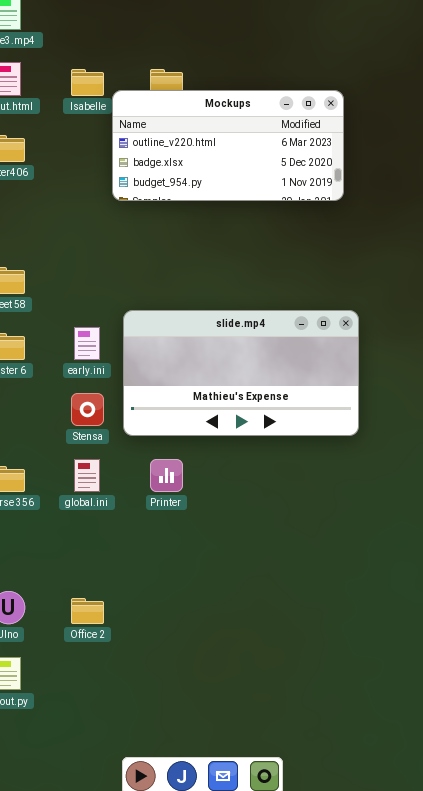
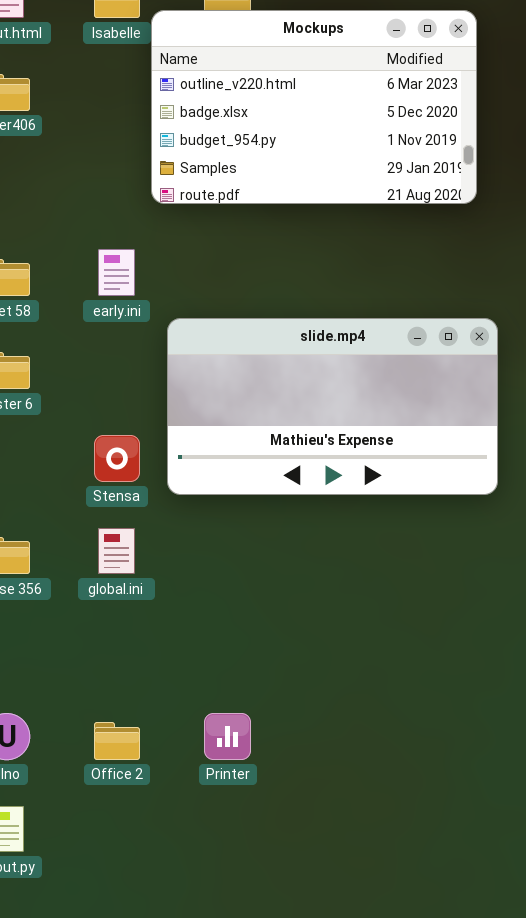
Mockups: [112,90,344,201] -> [151,10,477,204], resized
early.ini: [74,327,100,360] -> [98,249,135,296], moved
Printer: [150,459,183,492] -> [204,713,251,760], moved

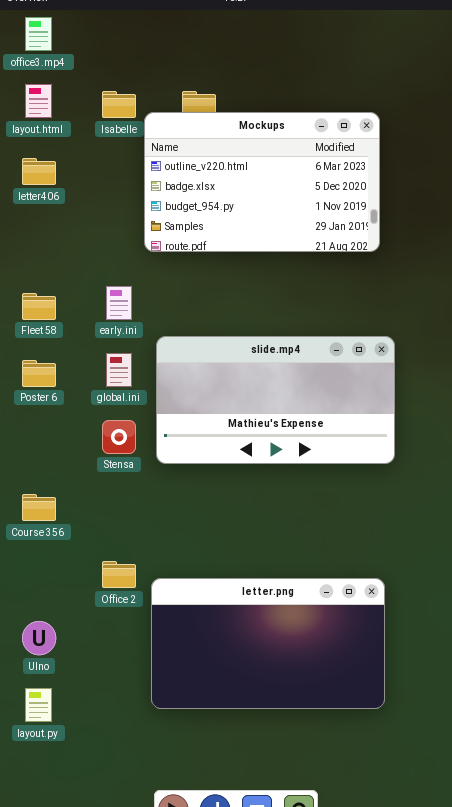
global.ini: [98,528,135,574] -> [106,353,132,387], moved
letter.png: none -> [151,578,385,709], opened
Office 2: [94,722,140,760] -> [102,561,136,588], moved

